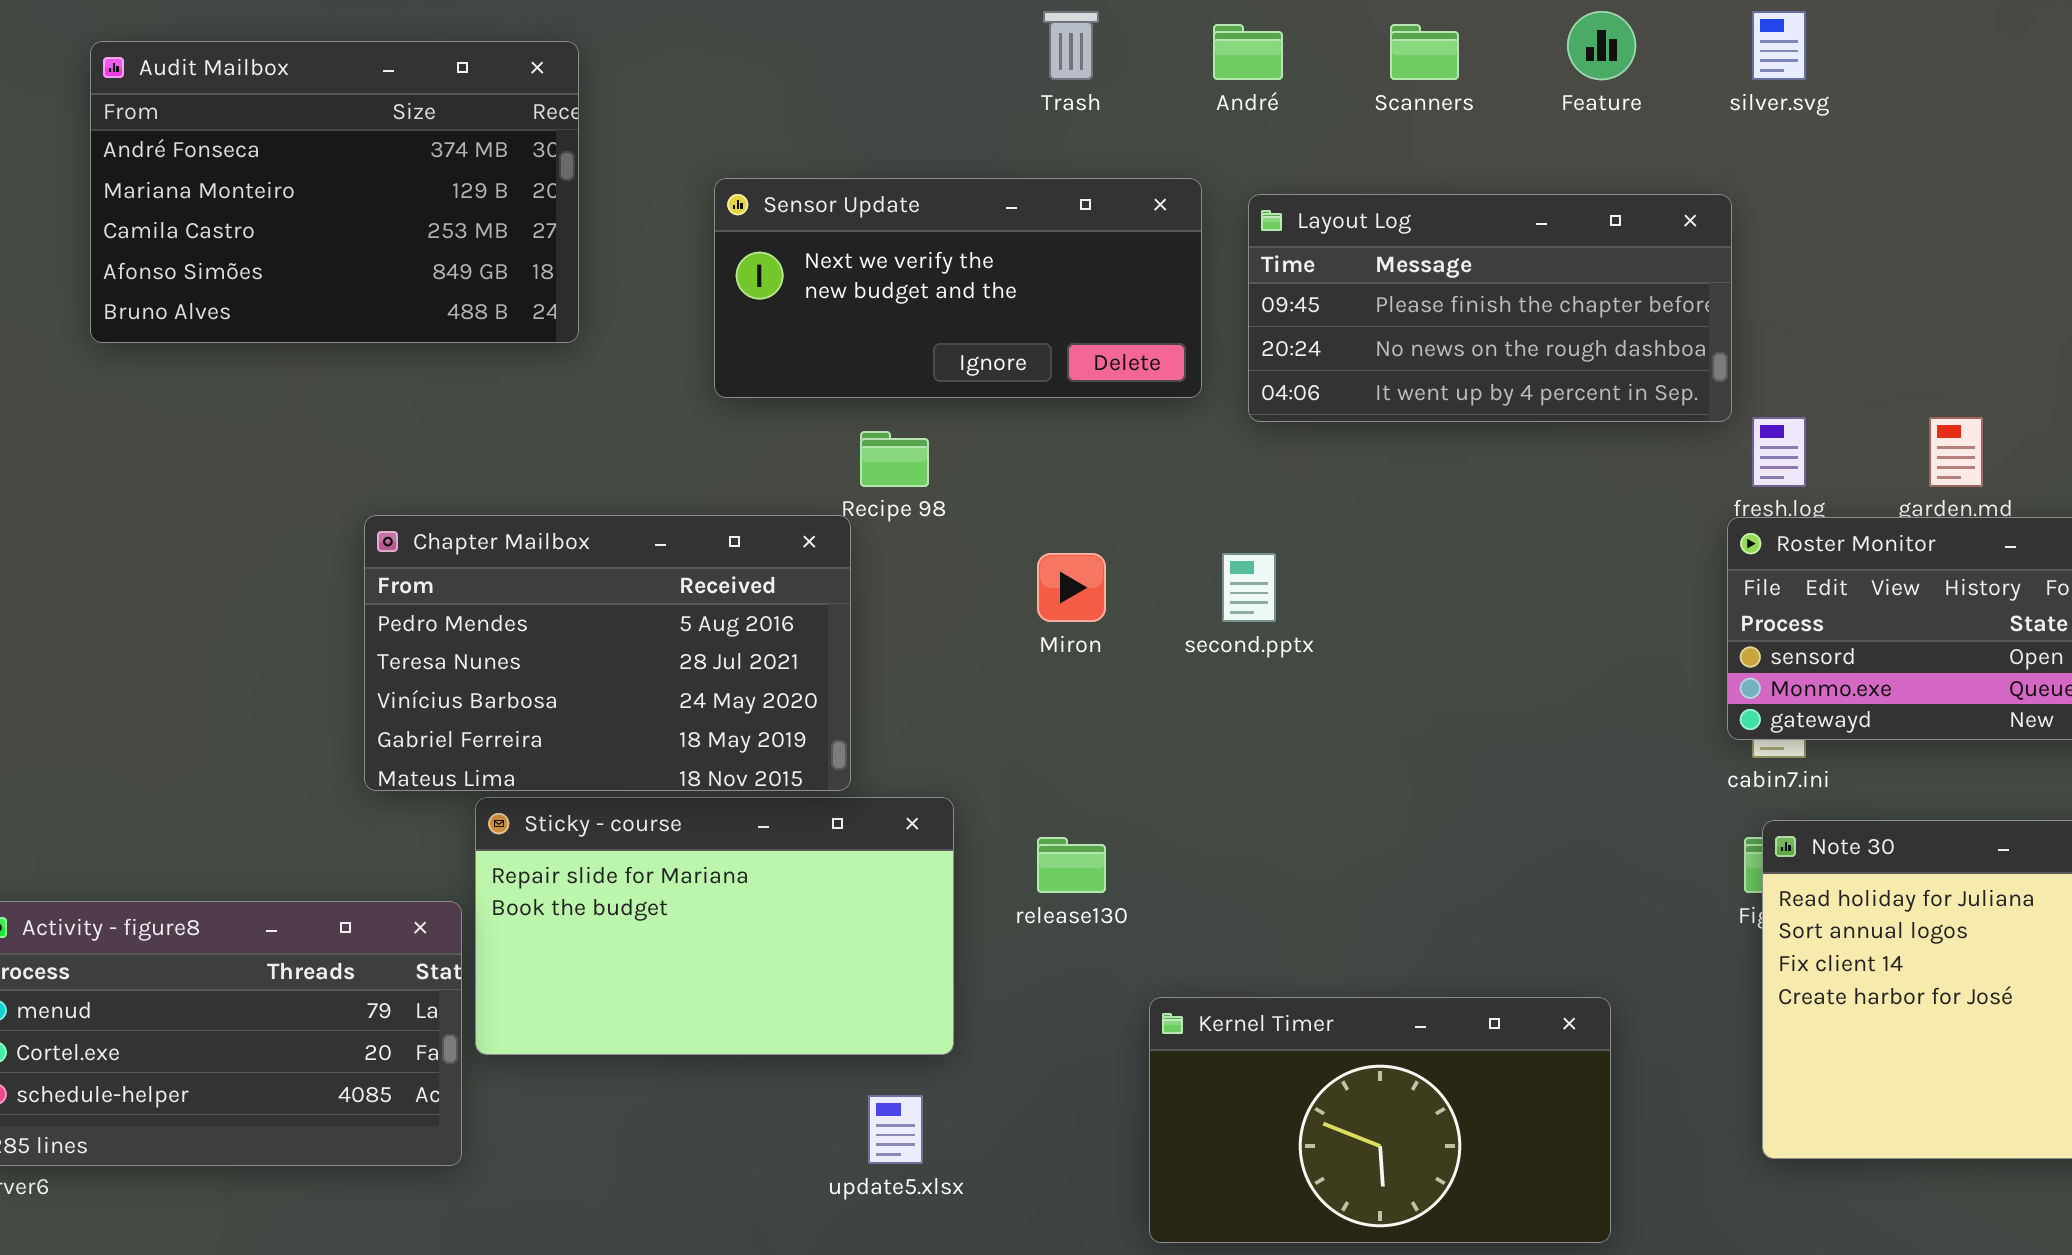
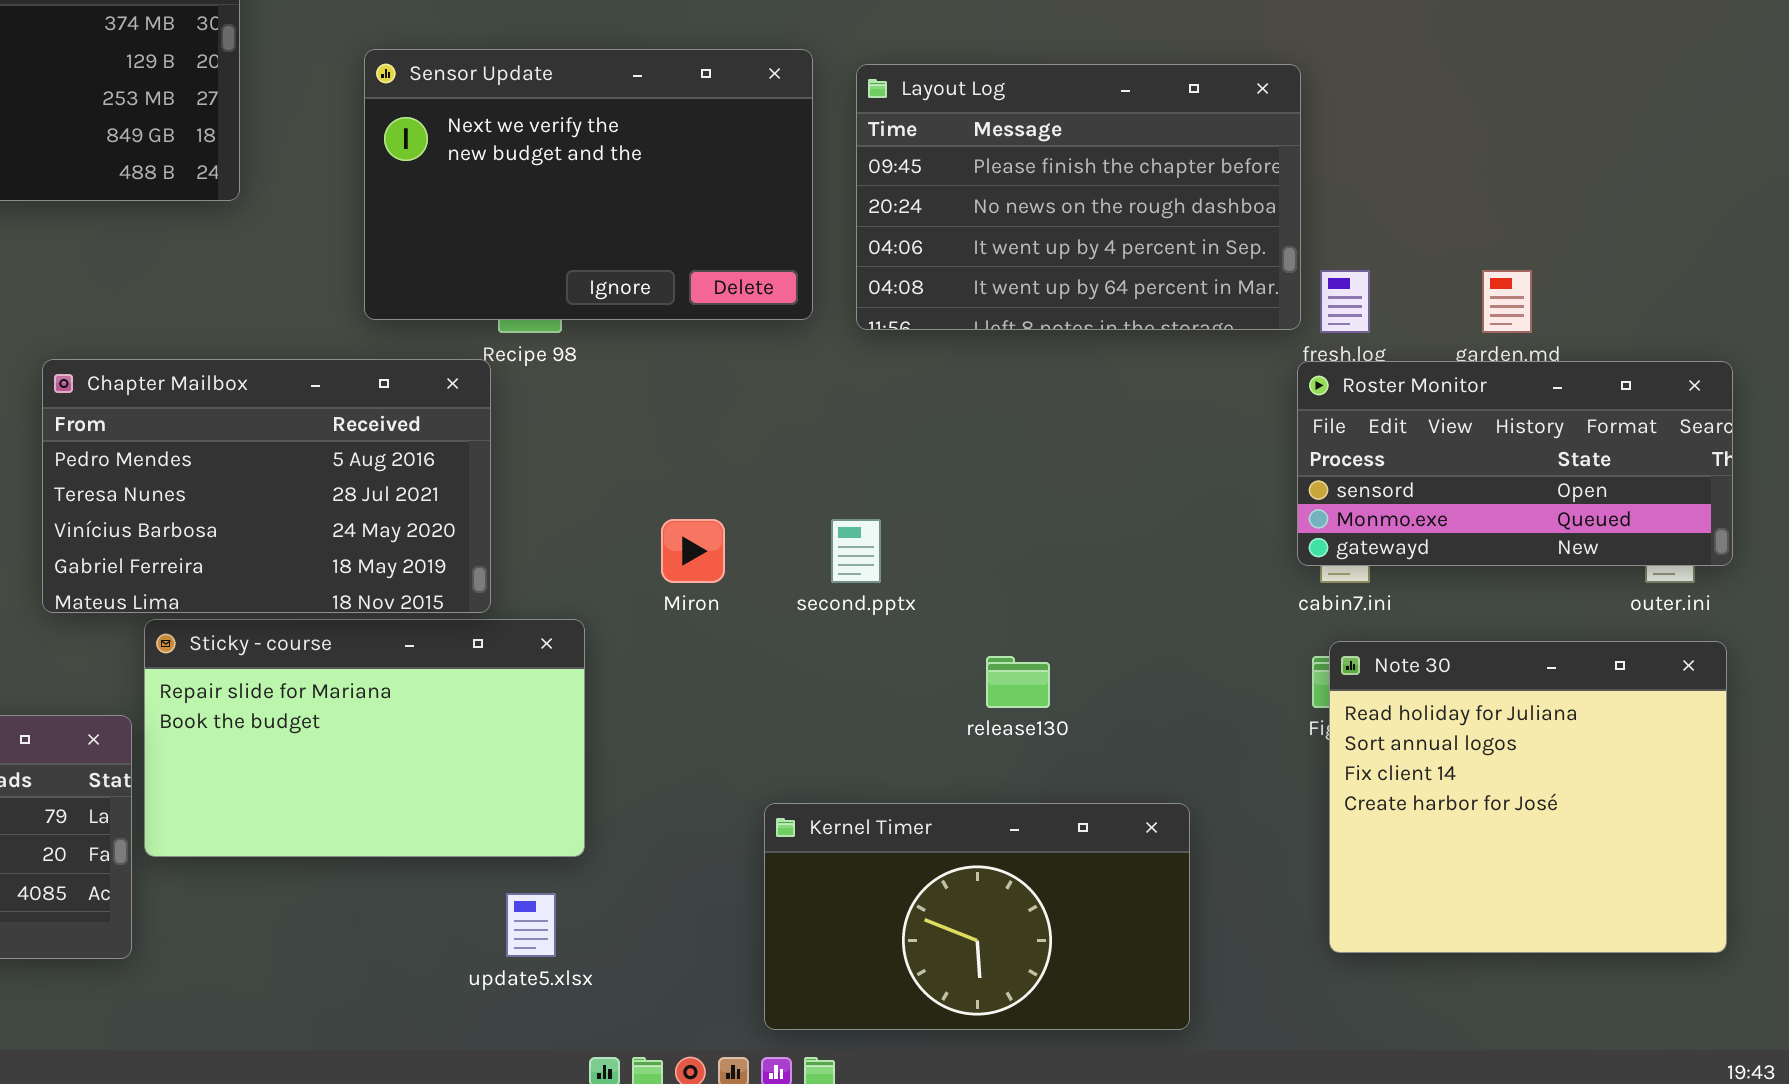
Sensor Update: [714,178,1202,398] -> [364,49,813,320], resized
Layout Log: [1248,194,1732,422] -> [856,64,1301,330], resized
Miron: [1037,553,1106,622] -> [661,519,725,583], moved
second.pptx: [1222,553,1276,622] -> [831,519,881,583], moved
release130: [1037,837,1106,893] -> [986,656,1050,708], moved

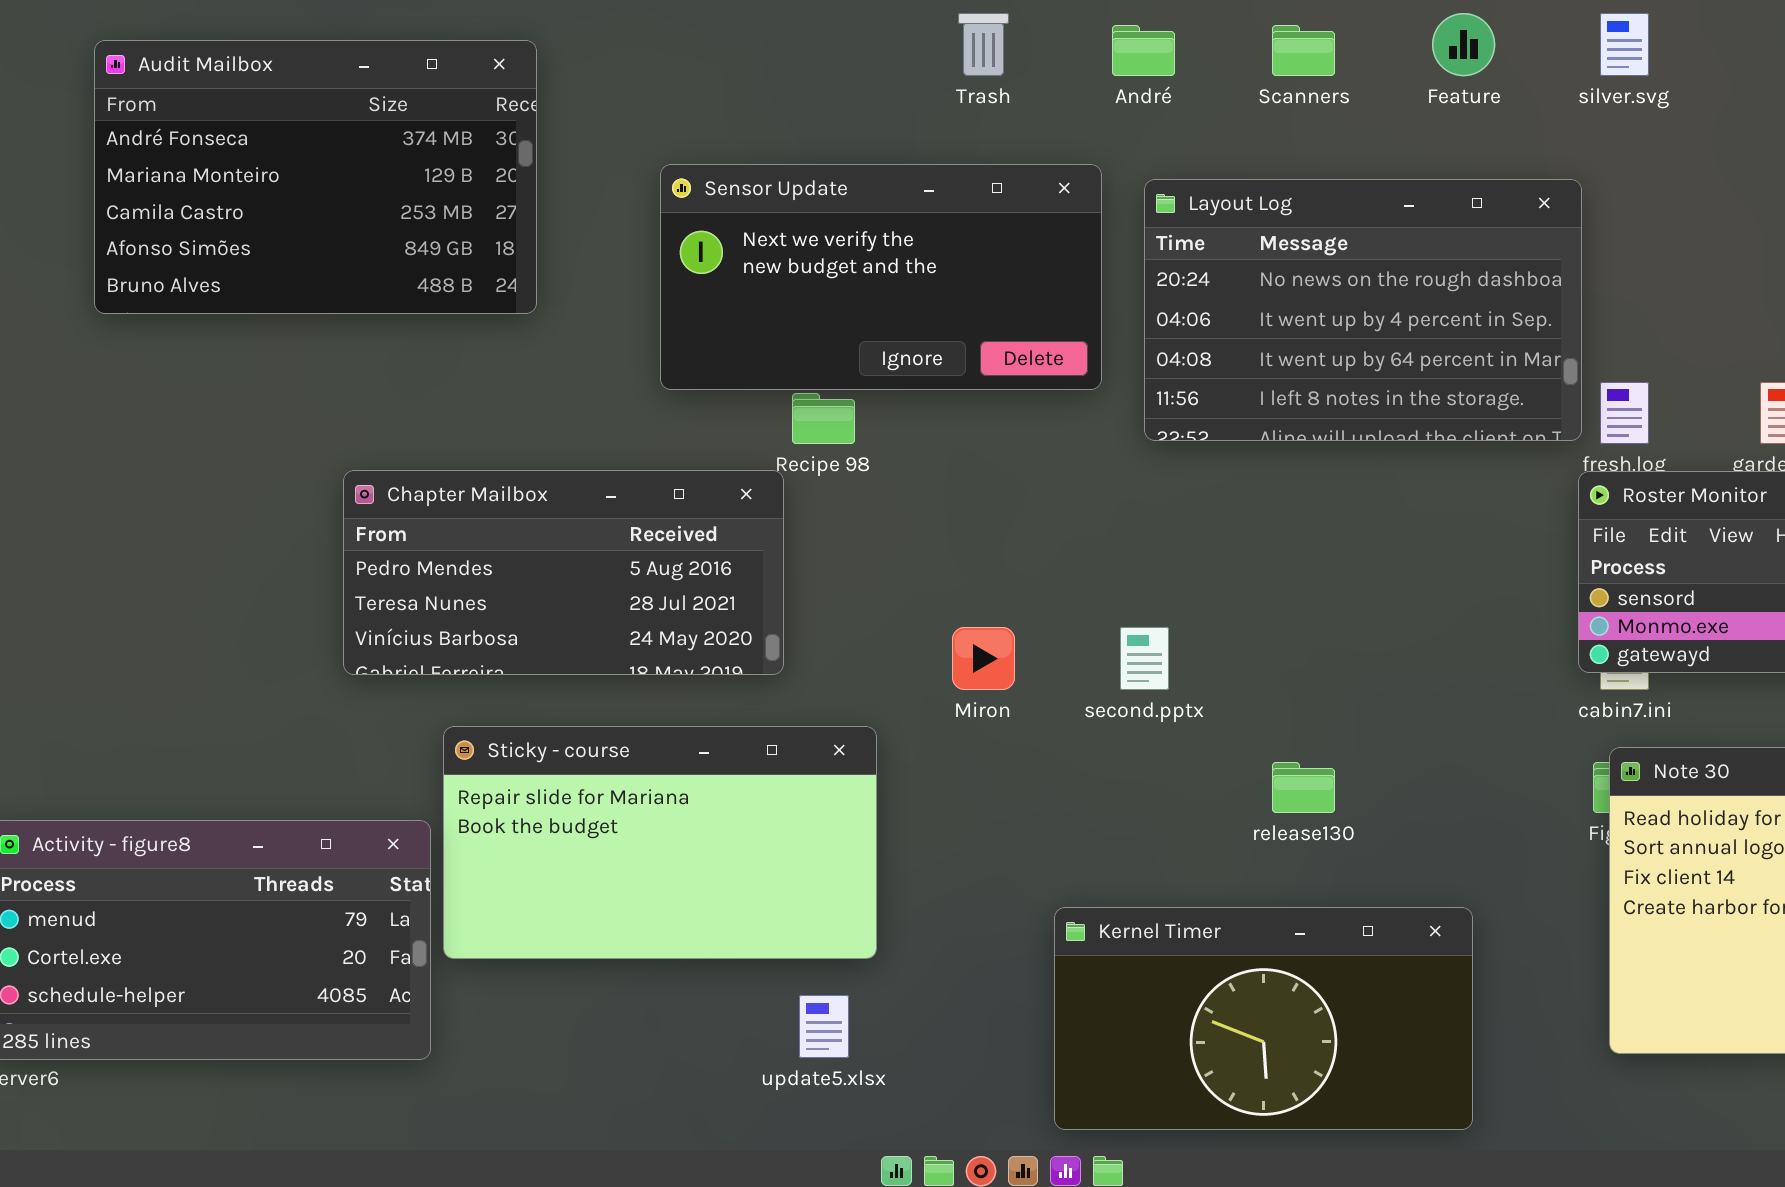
Sensor Update: [364,49,813,320] -> [660,164,1102,390], resized
Layout Log: [856,64,1301,330] -> [1144,179,1582,441], scrolled down 1 row
Chapter Mailbox: [42,359,491,613] -> [343,470,784,675], resized

